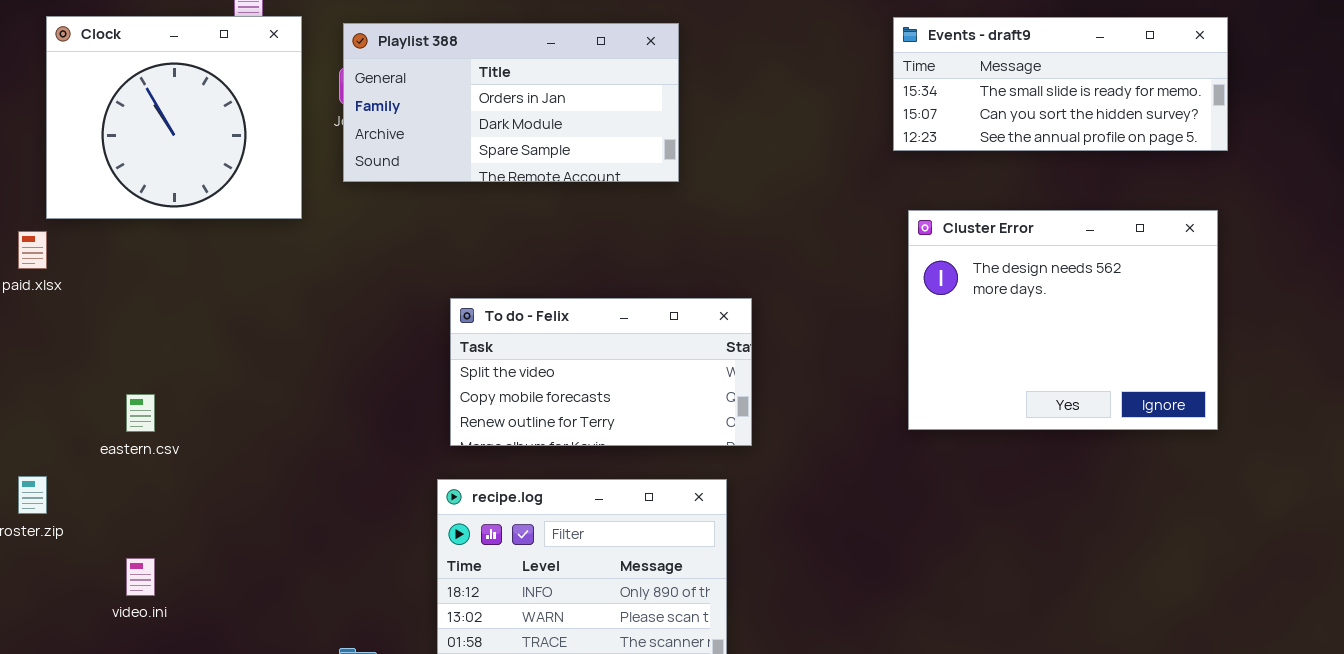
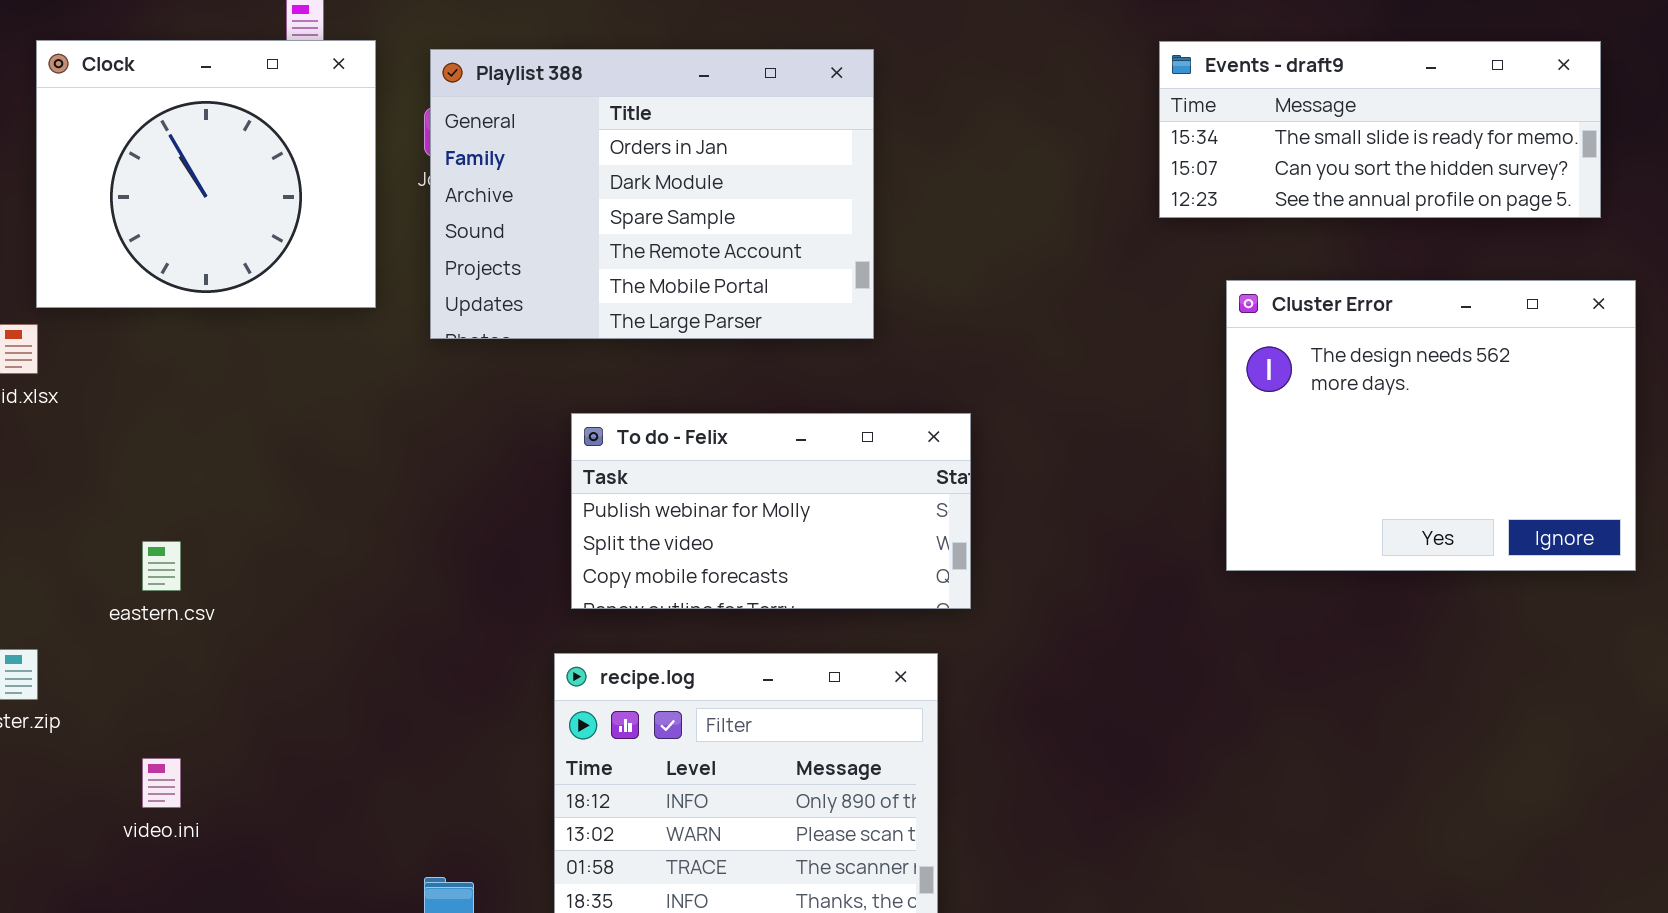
Playlist 388: [343,23,679,182] -> [430,49,874,339], resized
Cluster Error: [908,210,1218,430] -> [1226,280,1636,571], moved
To do - Felix: [450,298,752,446] -> [571,413,971,609], scrolled up 1 row

